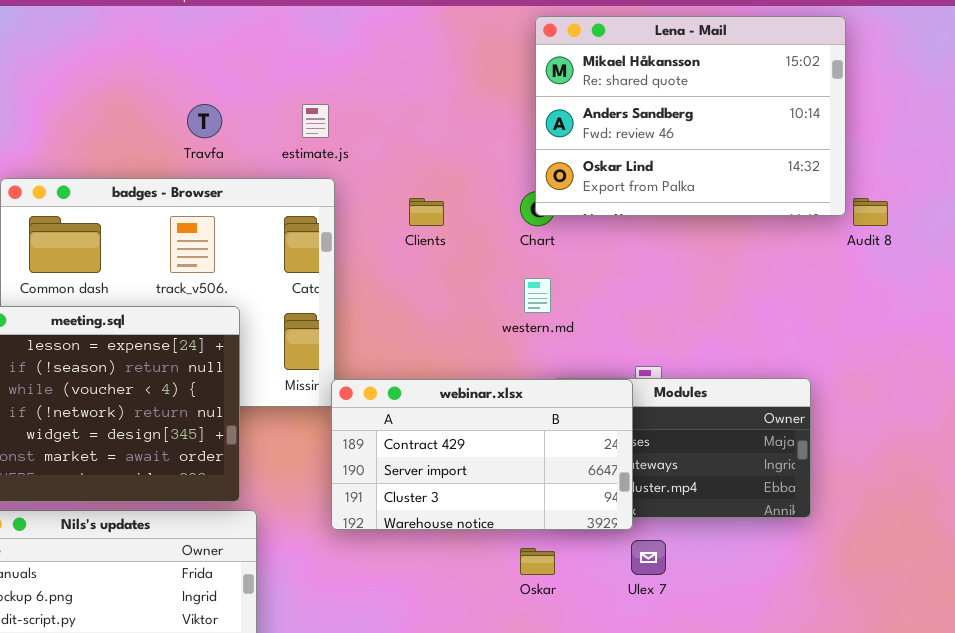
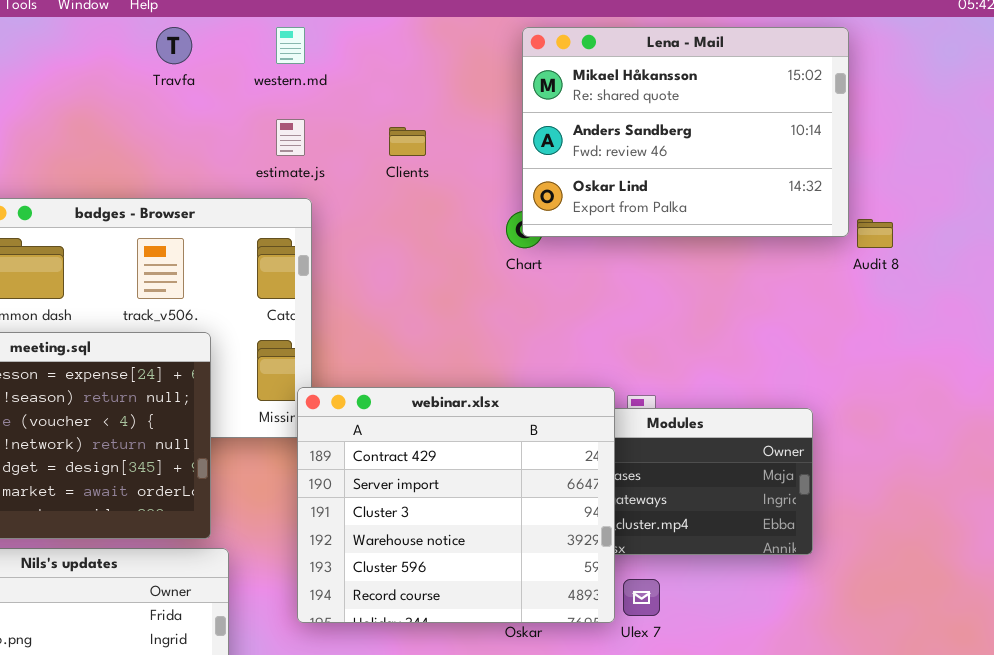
Travfa: [187,104,222,138] -> [156,27,192,64], moved
Clients: [409,198,444,226] -> [389,127,426,156], moved
western.md: [524,278,551,313] -> [276,27,305,64], moved
webinar.xlsx: [331,379,633,530] -> [297,387,615,623], moved, resized

